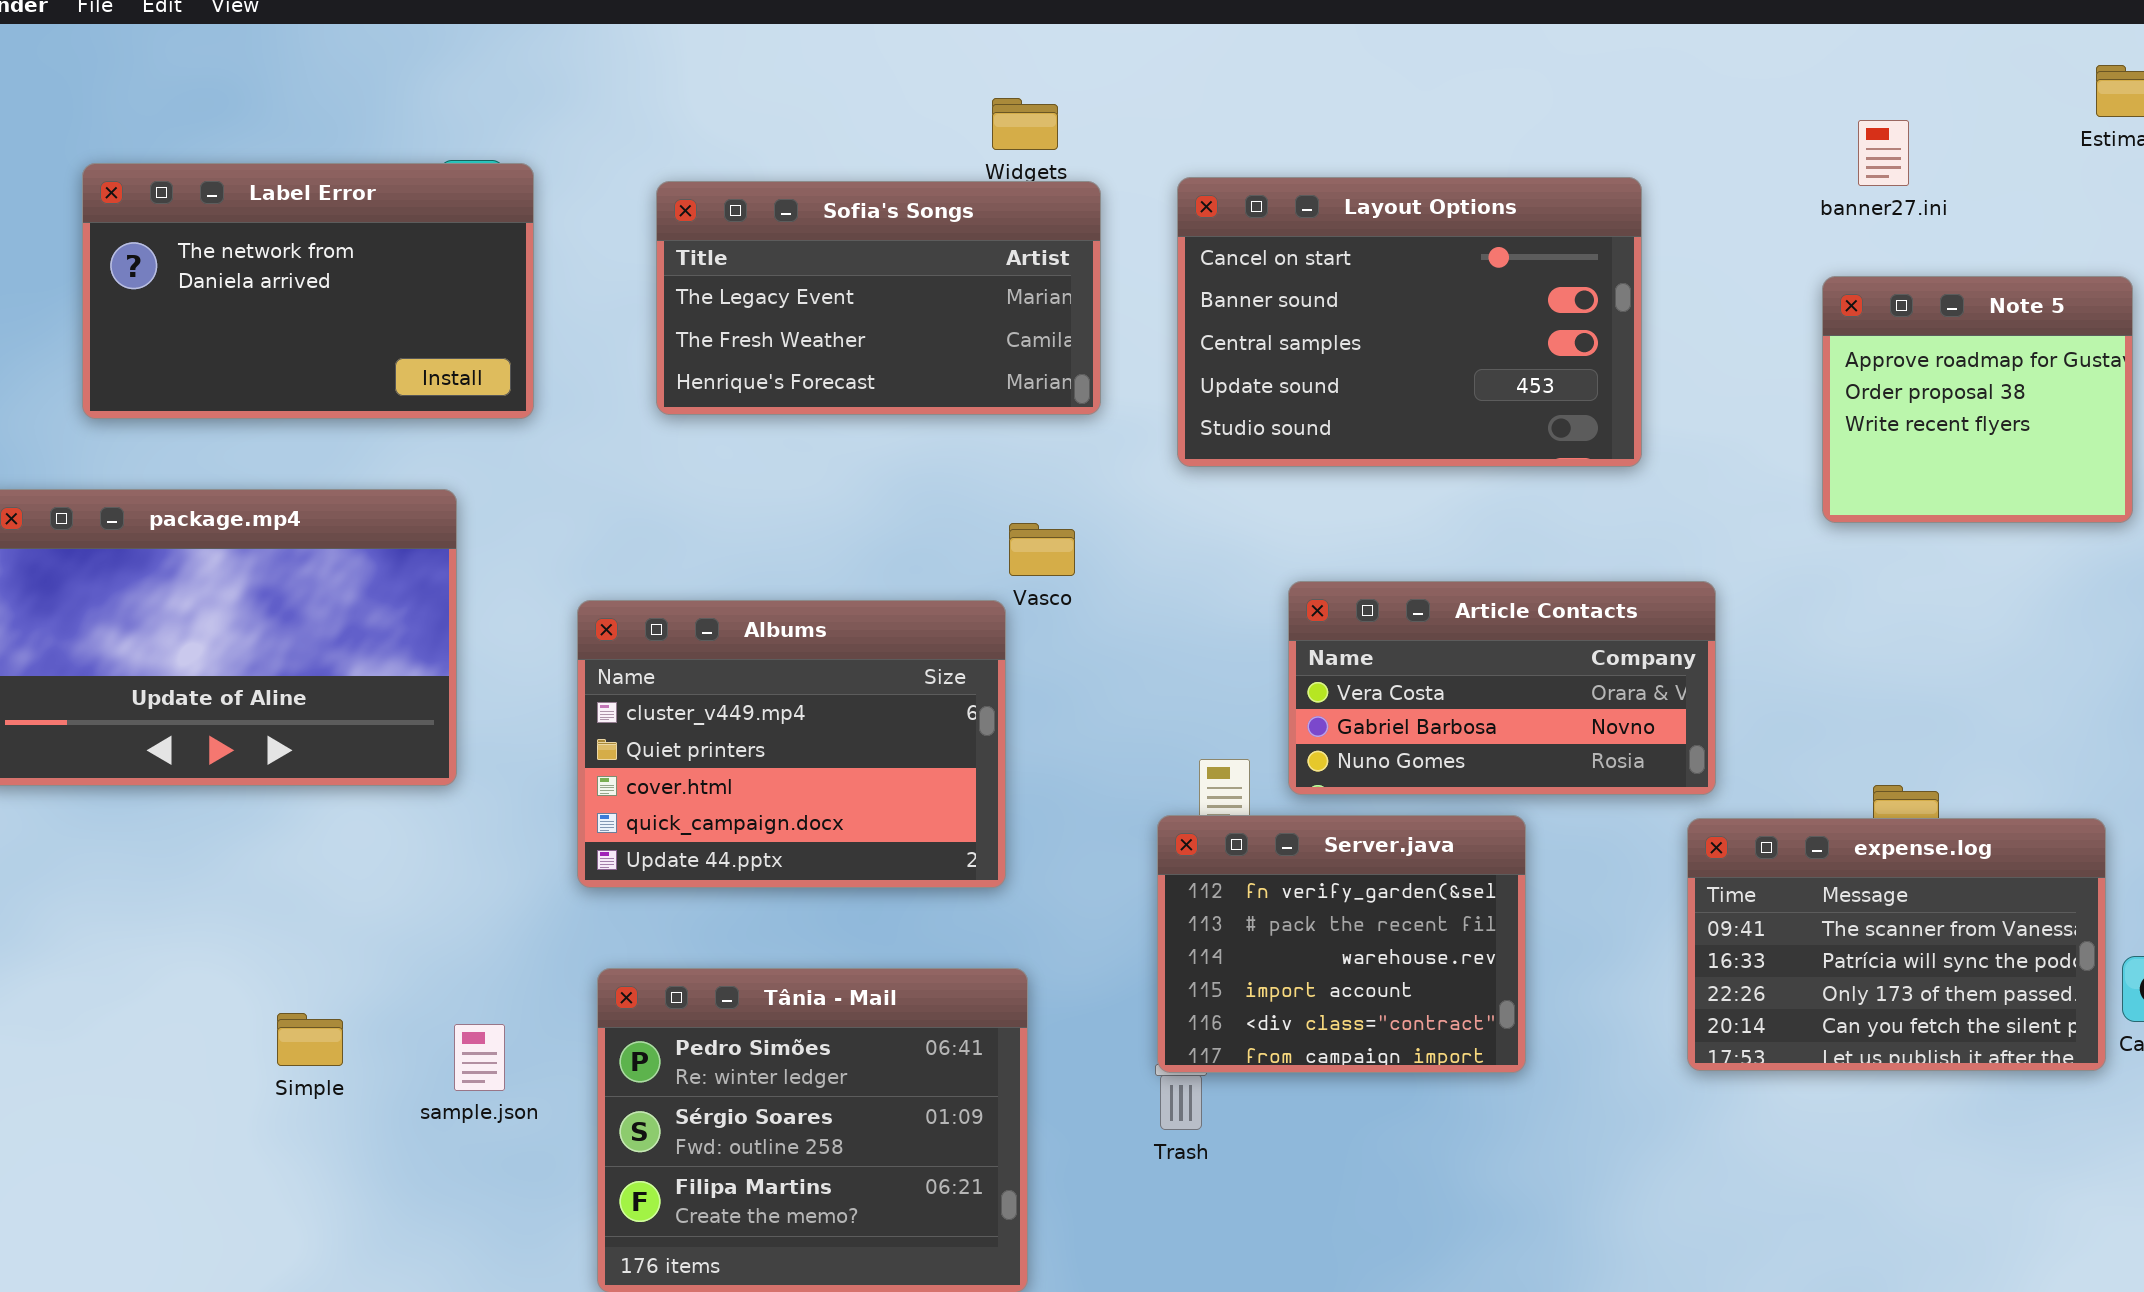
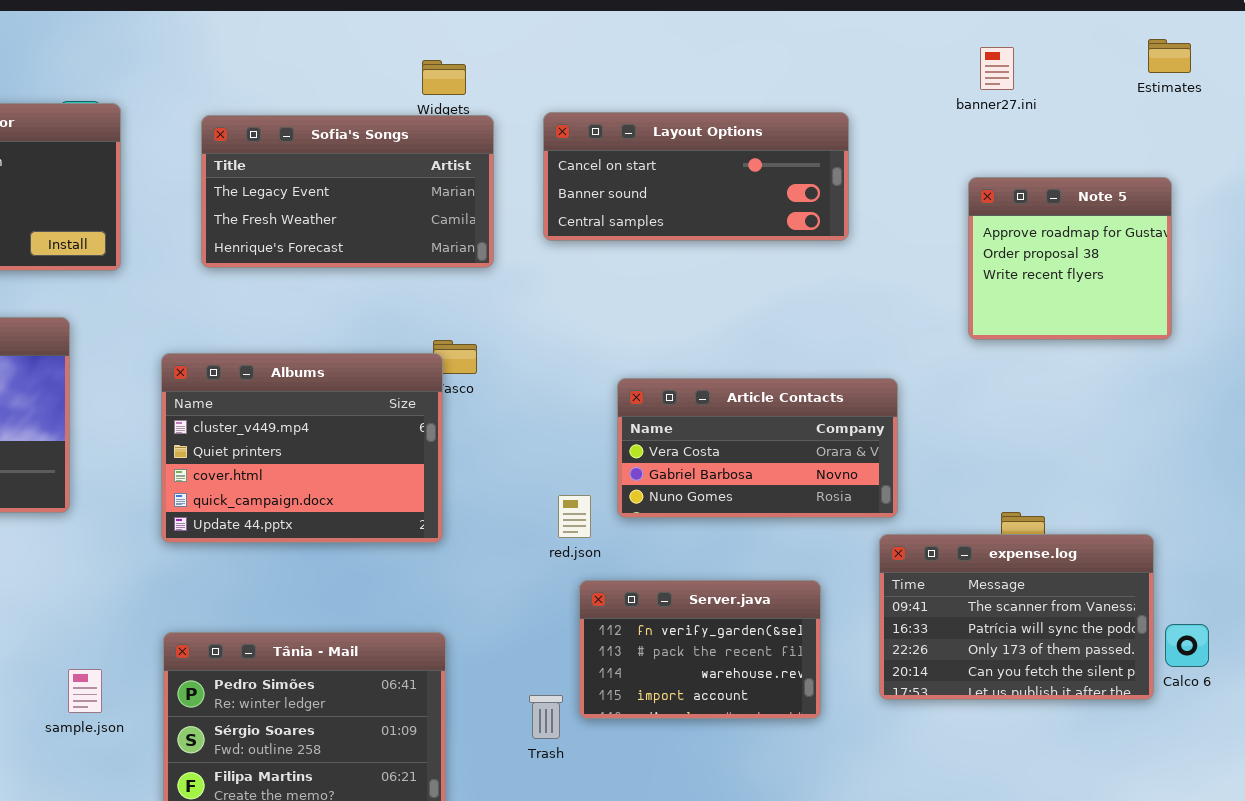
banner27.ini: [1858,120,1909,186] -> [980,47,1014,90], moved
Layout Options: [1177,177,1642,467] -> [543,112,849,241], resized
Albums: [577,600,1006,888] -> [161,353,443,543], moved
Server.java: [1157,815,1526,1073] -> [579,580,821,719], moved, resized

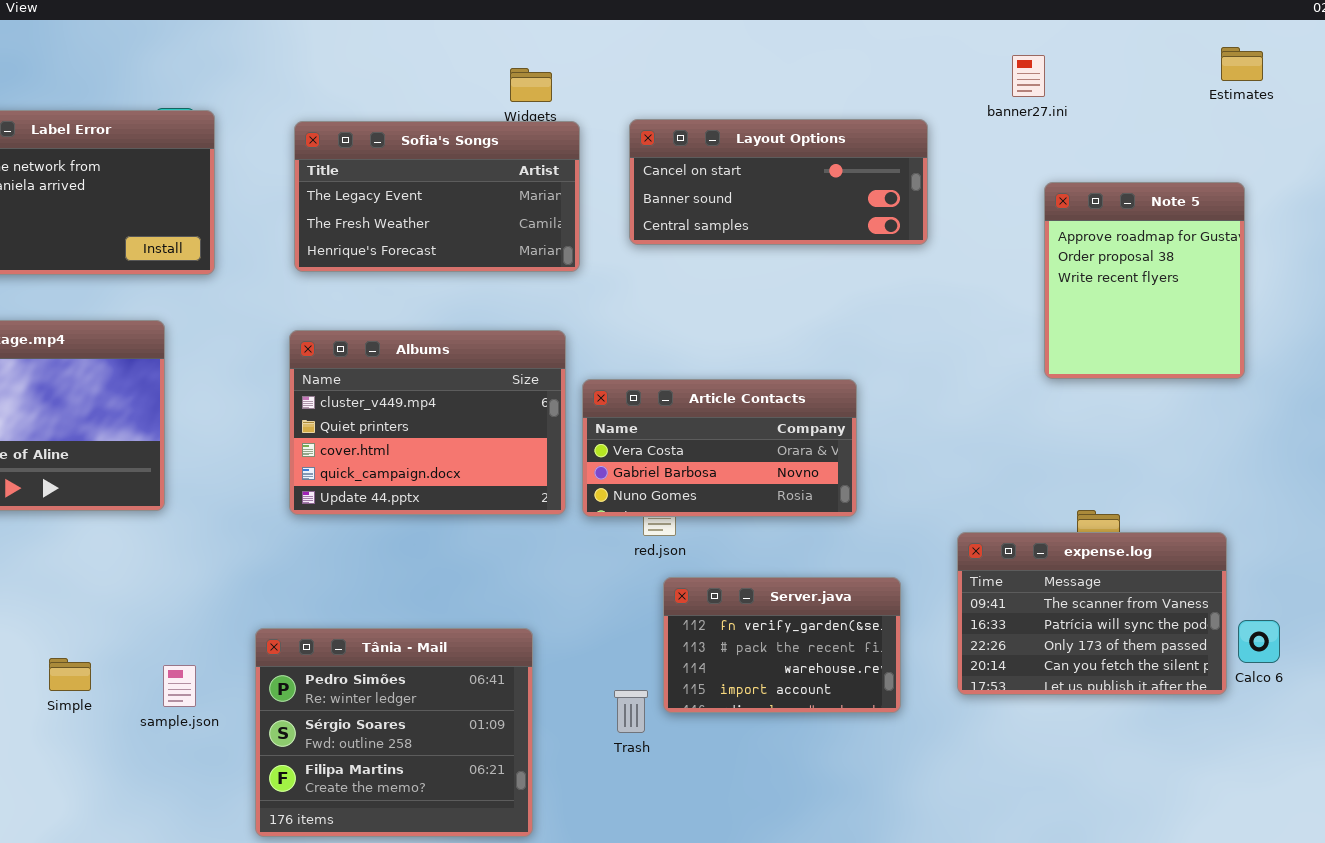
banner27.ini: [980,47,1014,90] -> [1012,55,1045,97], moved
Note 5: [968,177,1172,340] -> [1044,182,1245,379], resized
Albums: [161,353,443,543] -> [289,330,566,515], moved
Article Contacts: [617,378,898,518] -> [582,379,857,517], moved

